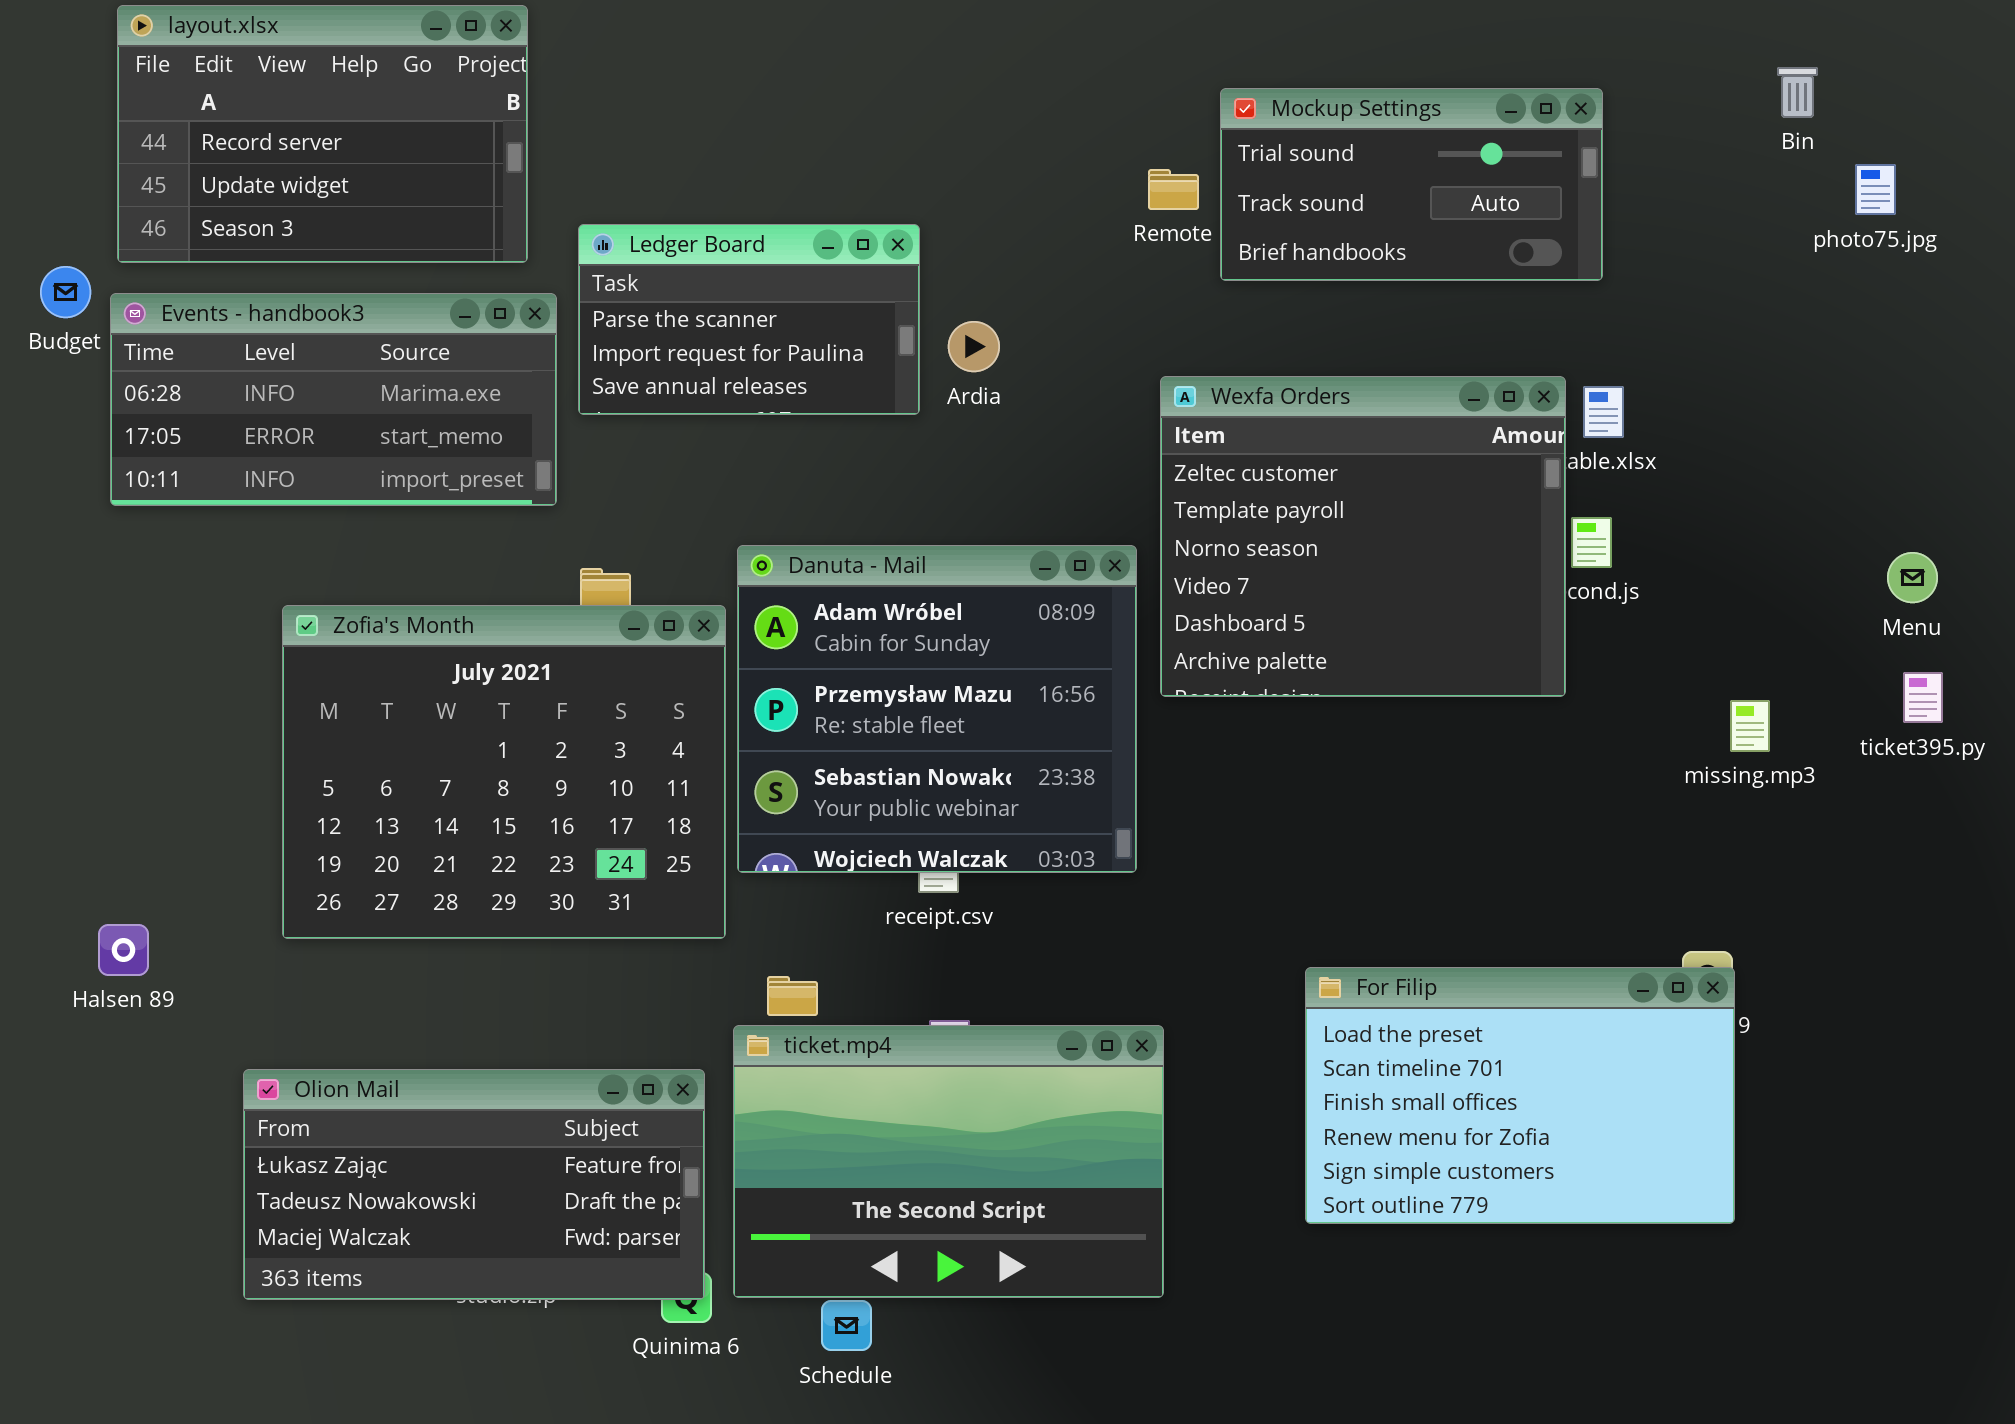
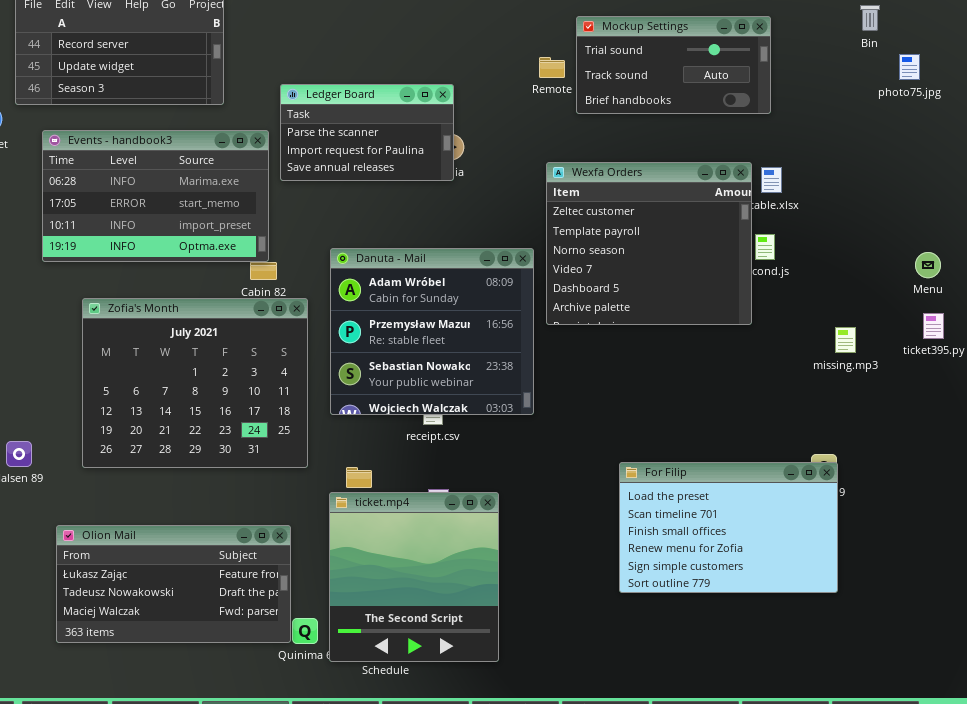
Ledger Board: [578,224,920,415] -> [280,84,454,181], moved
Events - handbook3: [110,293,557,506] -> [42,130,269,262], moved, resized
Zofia's Month: [282,605,726,939] -> [82,298,308,468], moved
ticket.mp4: [733,1025,1164,1298] -> [329,492,499,662], resized
Olion Mail: [243,1069,705,1300] -> [56,525,291,643], moved

